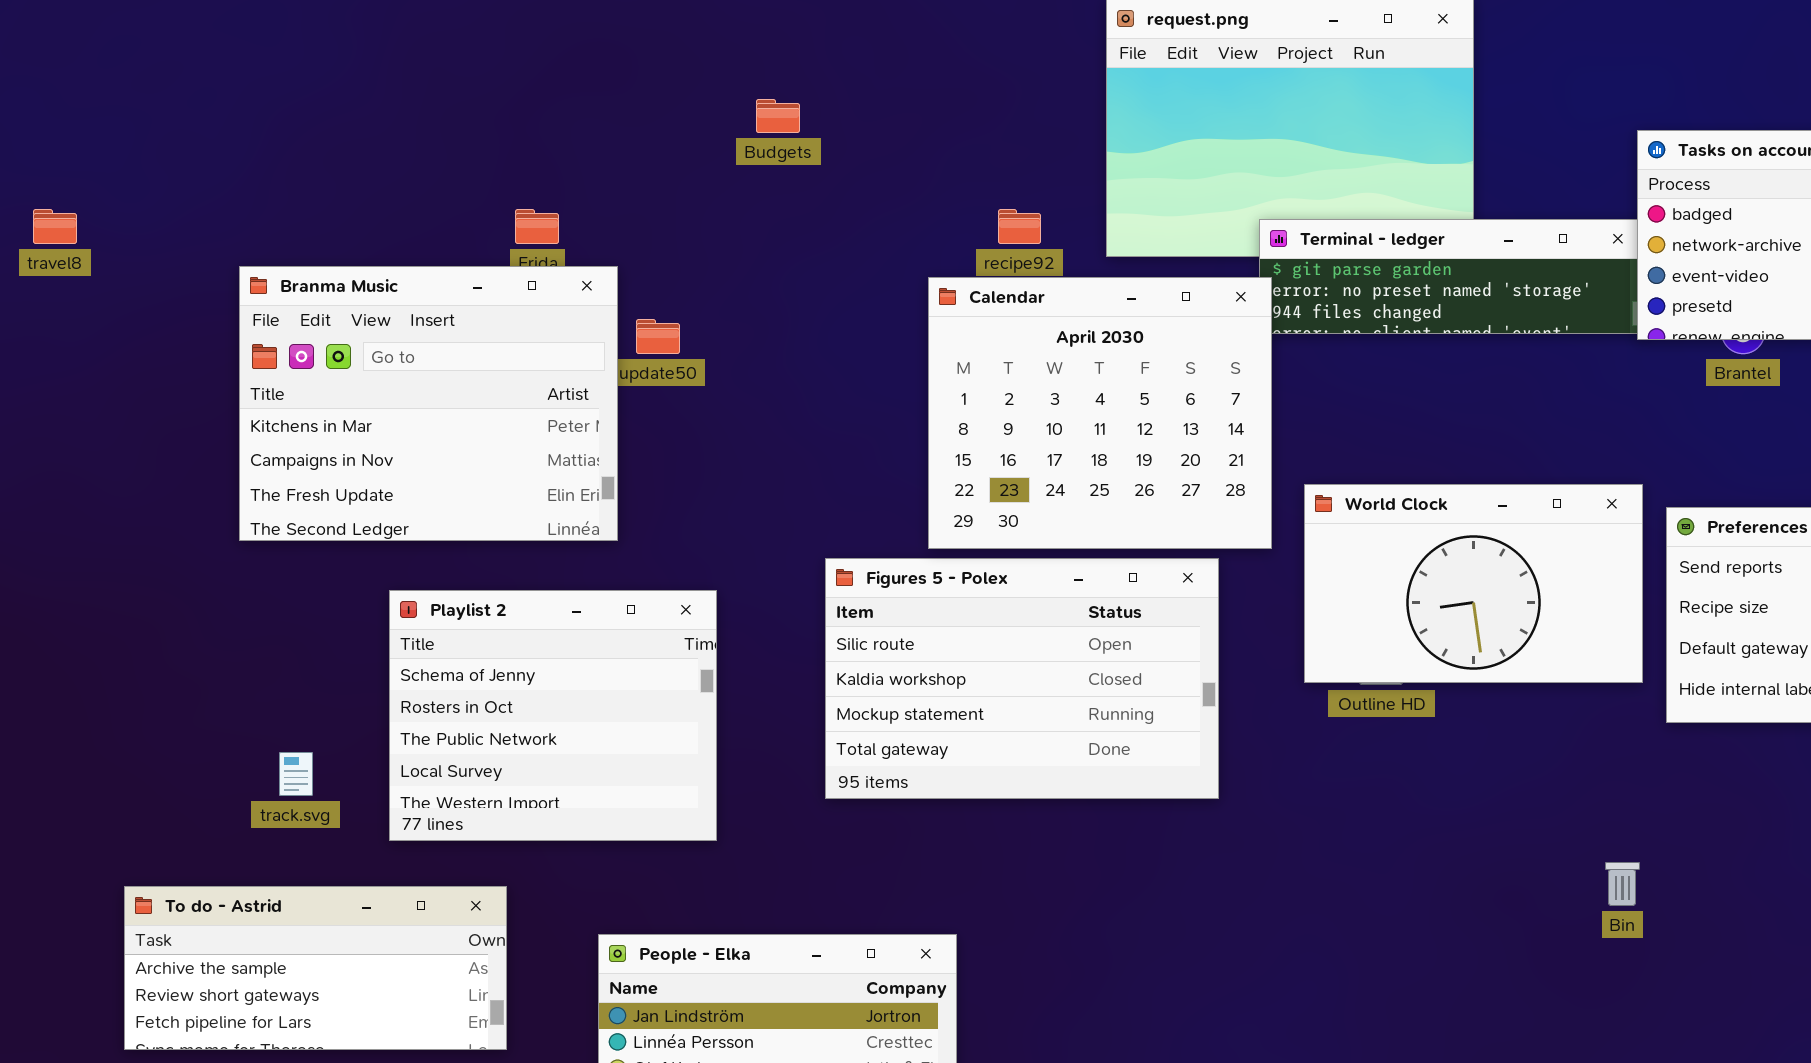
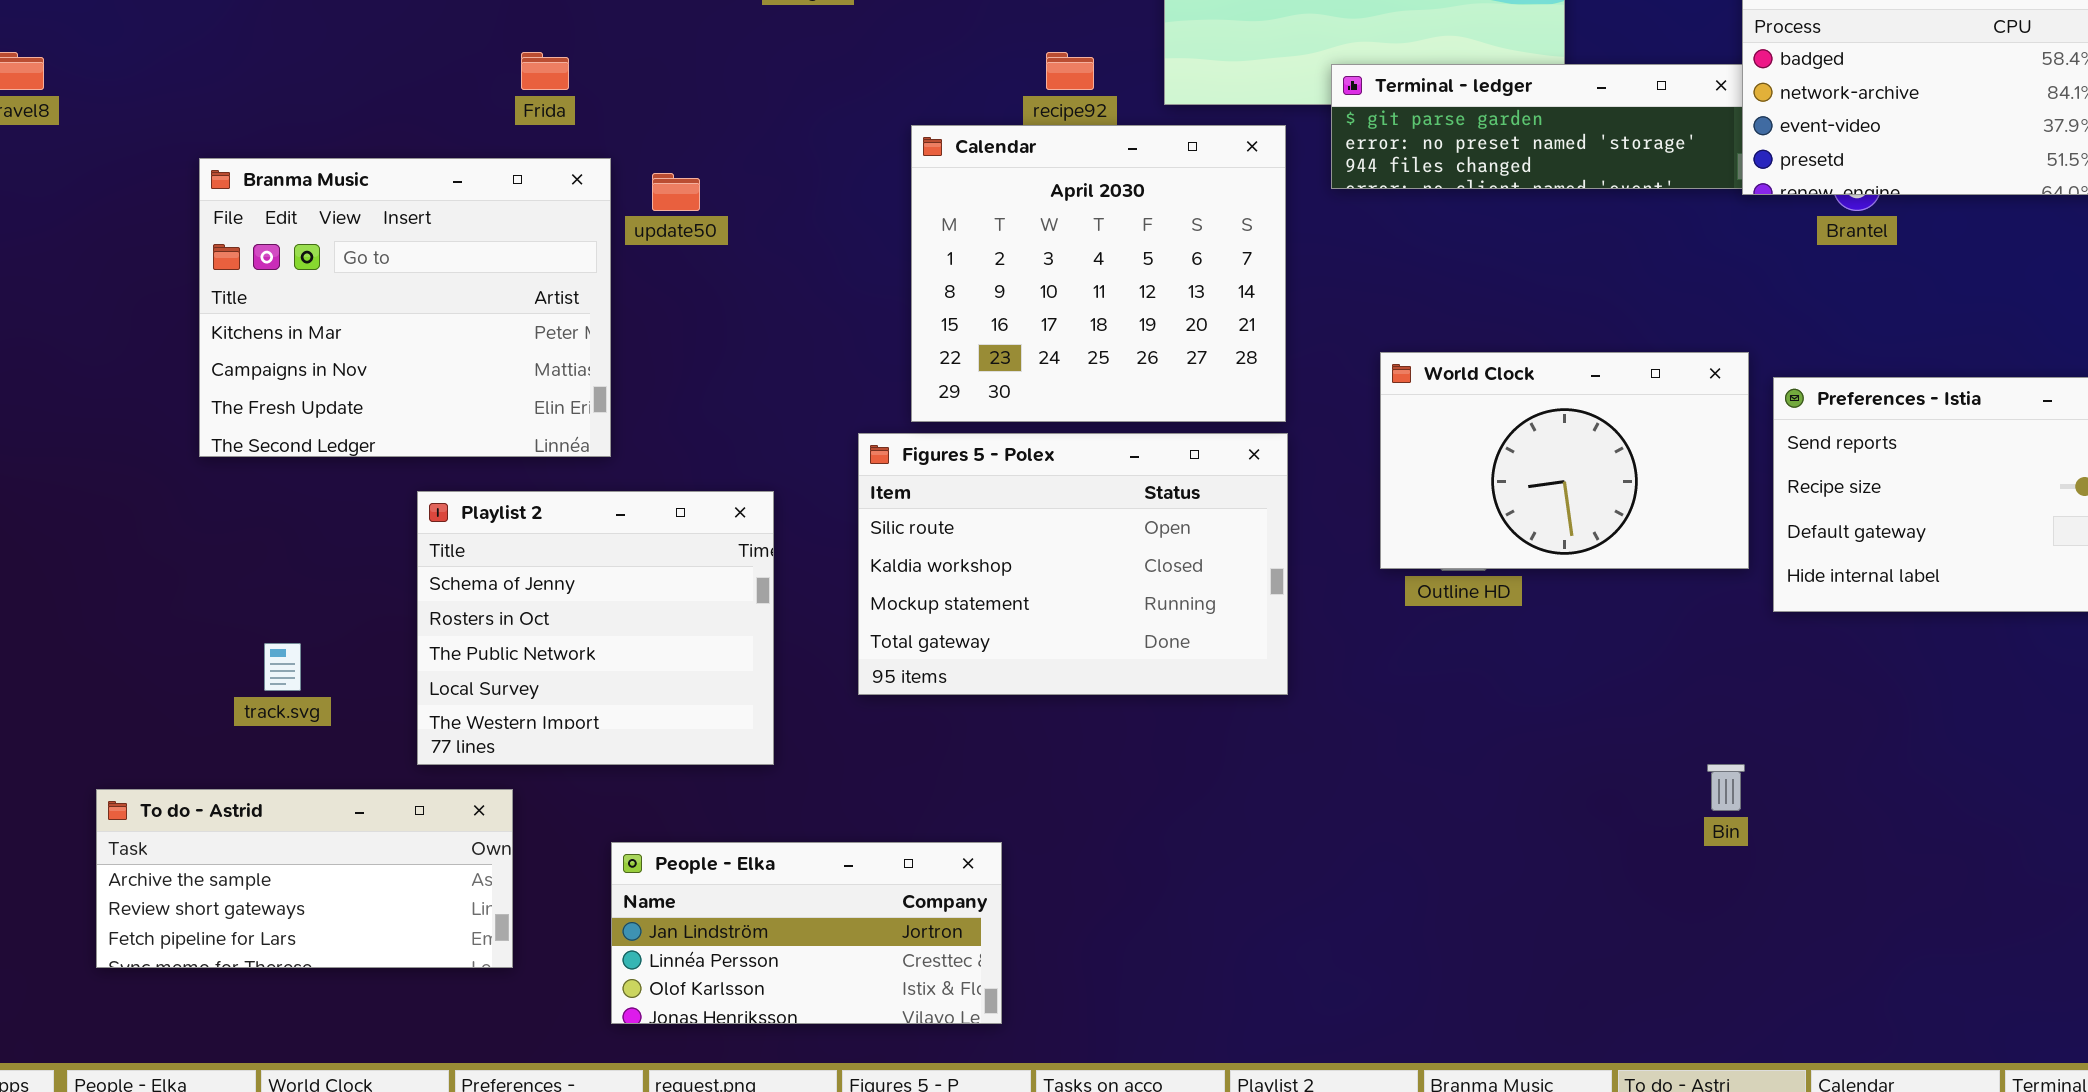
Branma Music: [239,266,618,541] -> [199,158,611,457], moved
Calendar: [928,277,1272,549] -> [911,125,1286,422], moved
Playlist 2: [389,590,717,841] -> [417,491,774,765], moved

